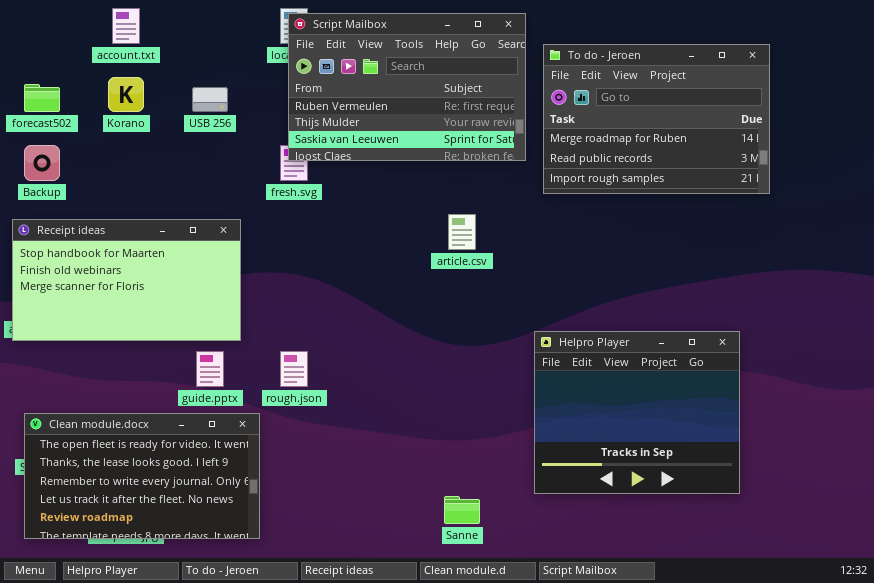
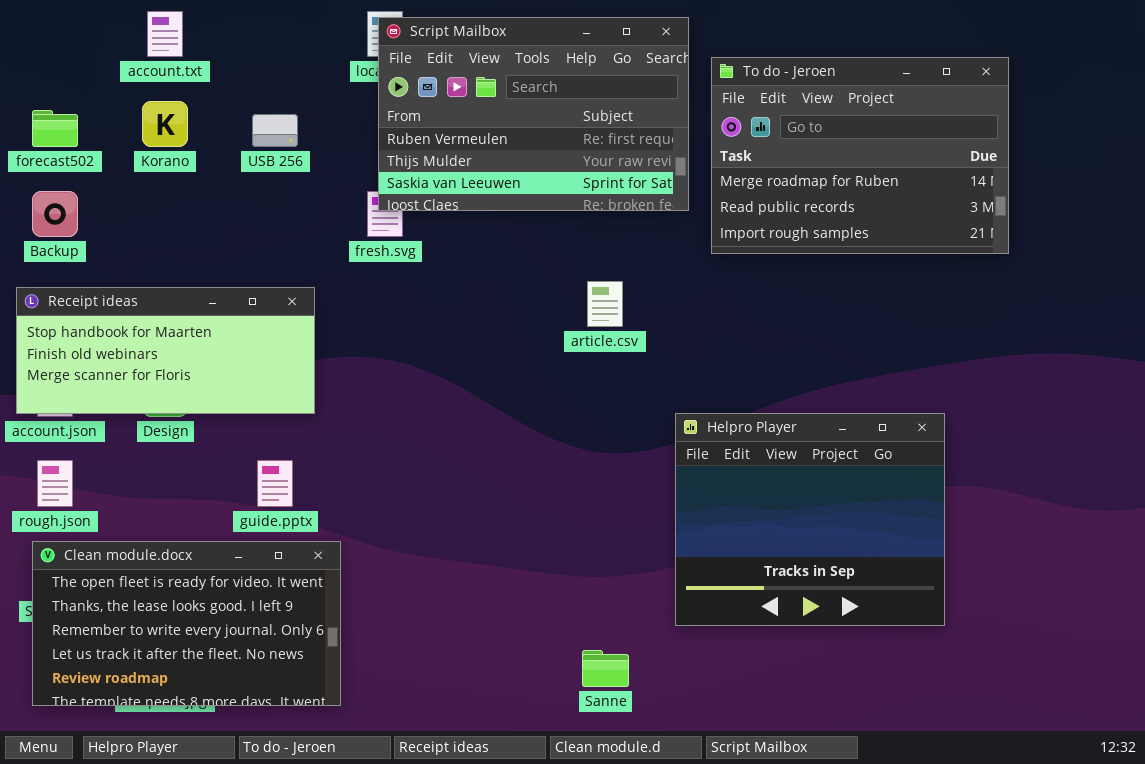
Receipt ideas: [12,219,241,341] -> [16,287,315,414], resized
Helpro Player: [534,331,740,494] -> [675,413,945,626], moved
rough.json: [280,351,308,387] -> [37,460,73,507], moved

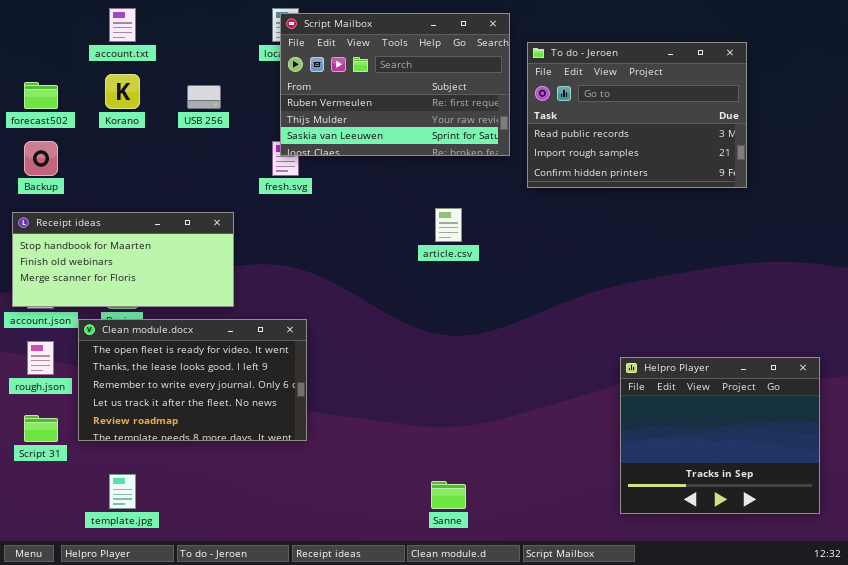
To do - Jeroen: [711,57,1009,254] -> [527,42,747,188], scrolled down 1 row
Helpro Player: [675,413,945,626] -> [620,357,820,514], moved
Clean module.docx: [32,541,341,706] -> [78,319,307,441], moved

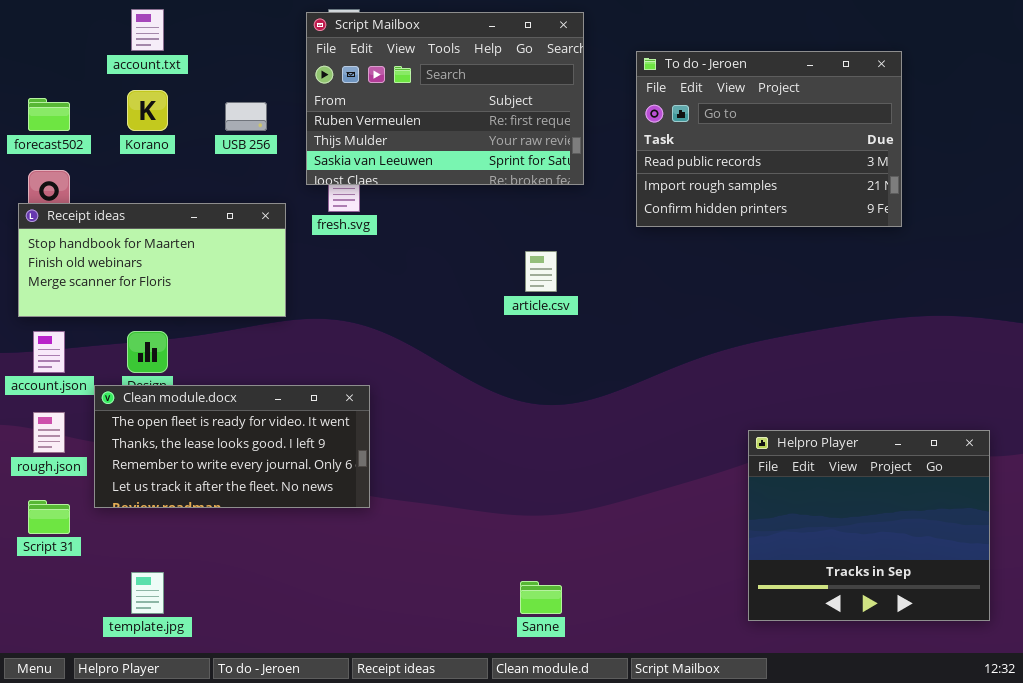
Script Mailbox: [280,13,510,156] -> [306,12,584,185], moved
Receipt ideas: [12,212,234,307] -> [18,203,286,317], moved
Clean module.docx: [78,319,307,441] -> [94,385,370,508], resized

